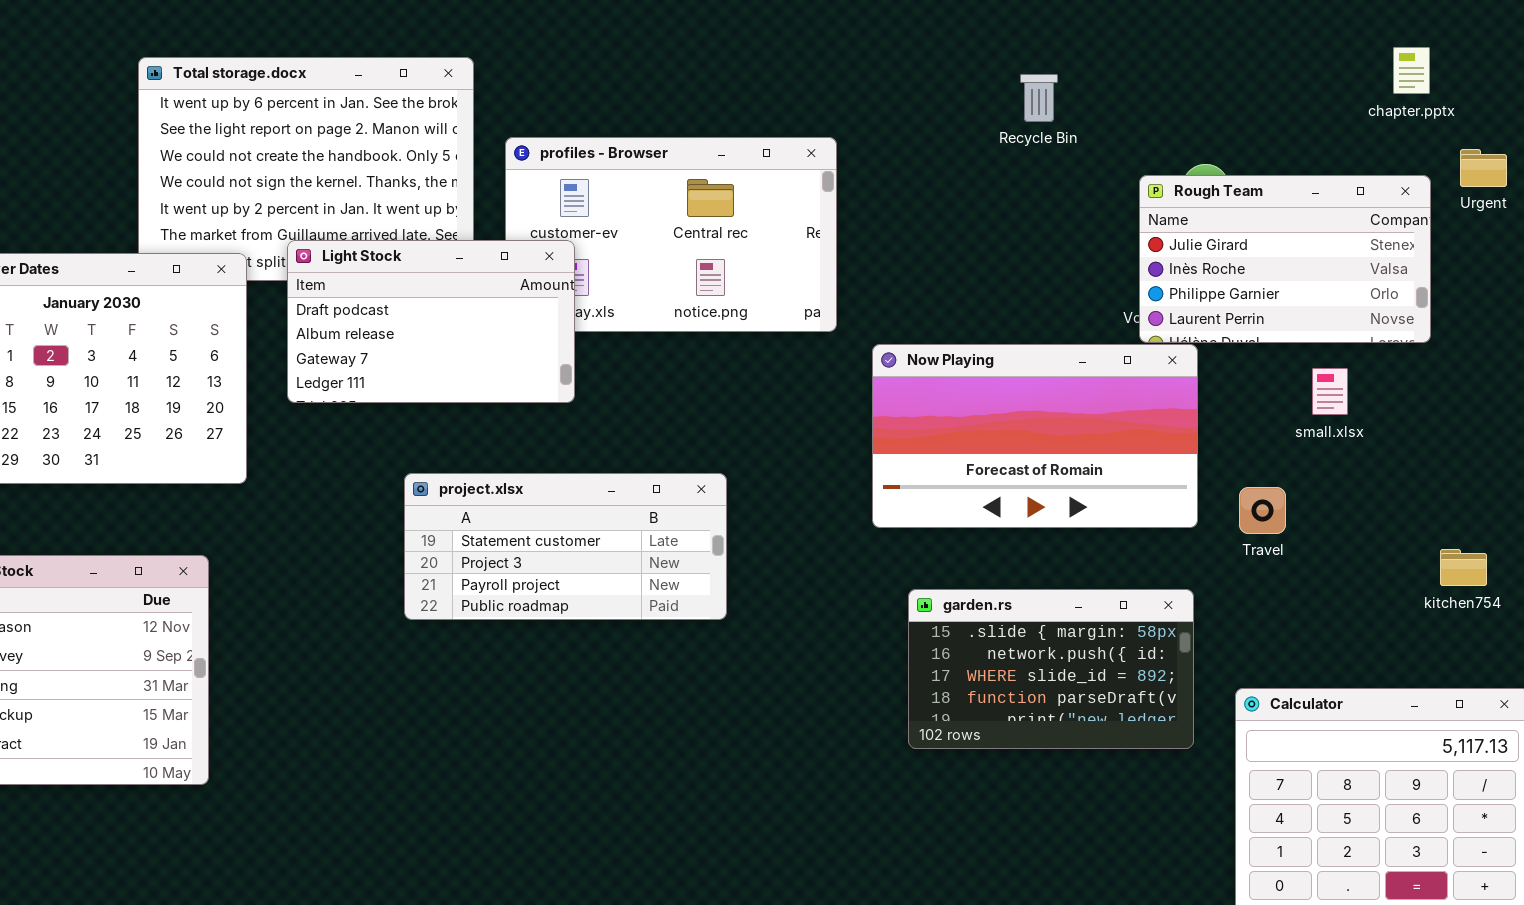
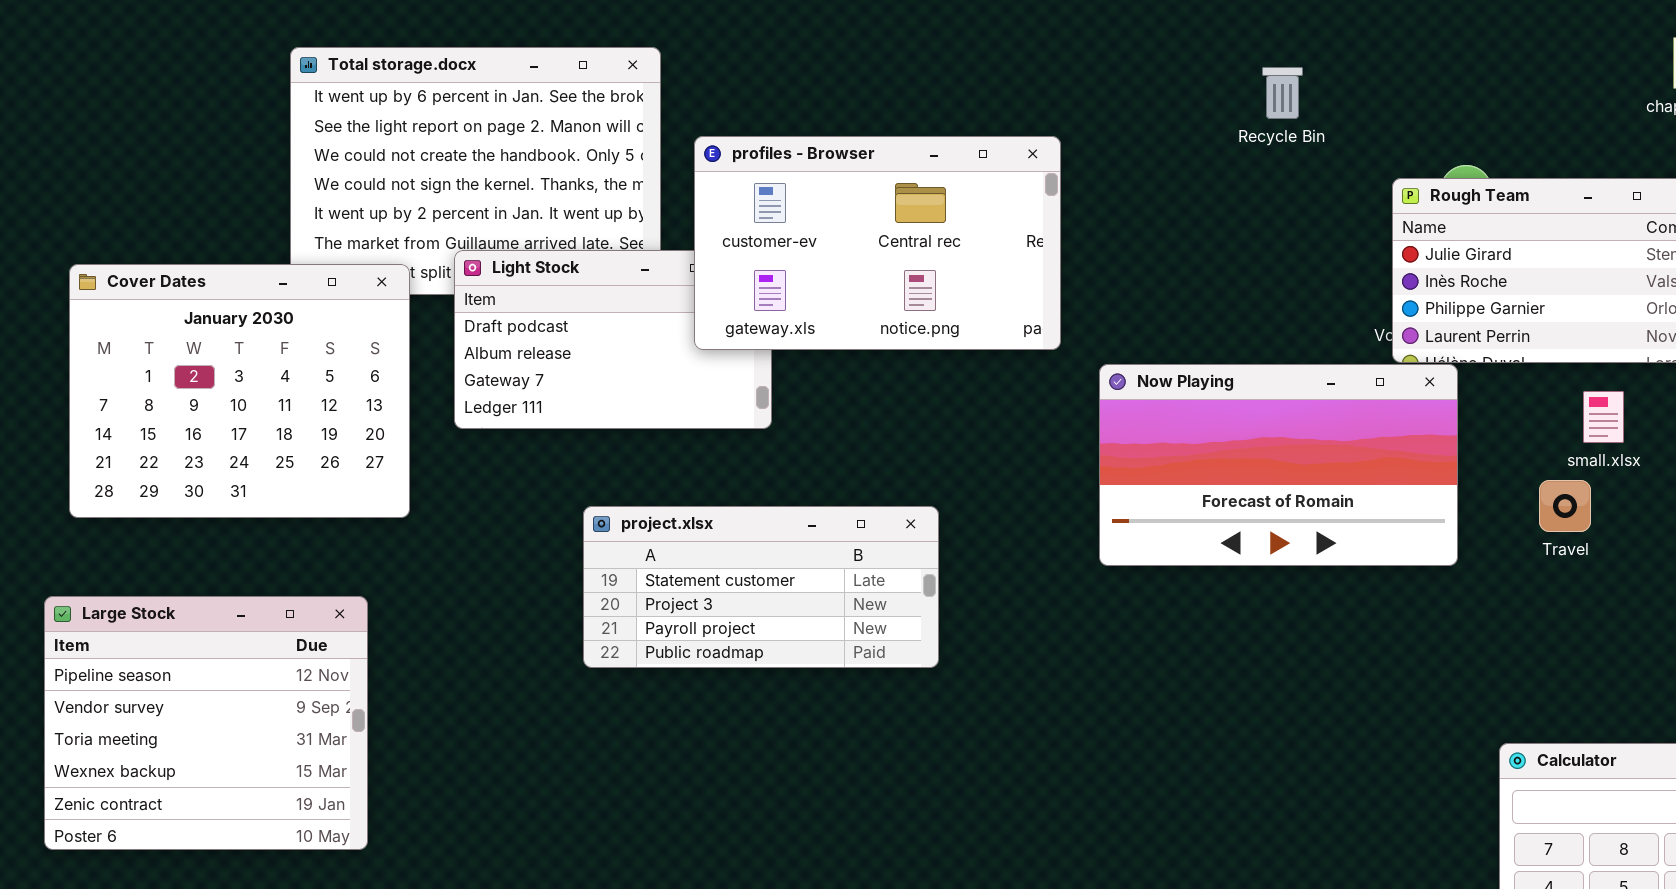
profiles - Browser: [505,137,837,332] -> [694,136,1061,350], raised
Travel: [1239,487,1286,534] -> [1539,480,1591,532], moved
garden.rs: [908,589,1194,749] -> none, closed

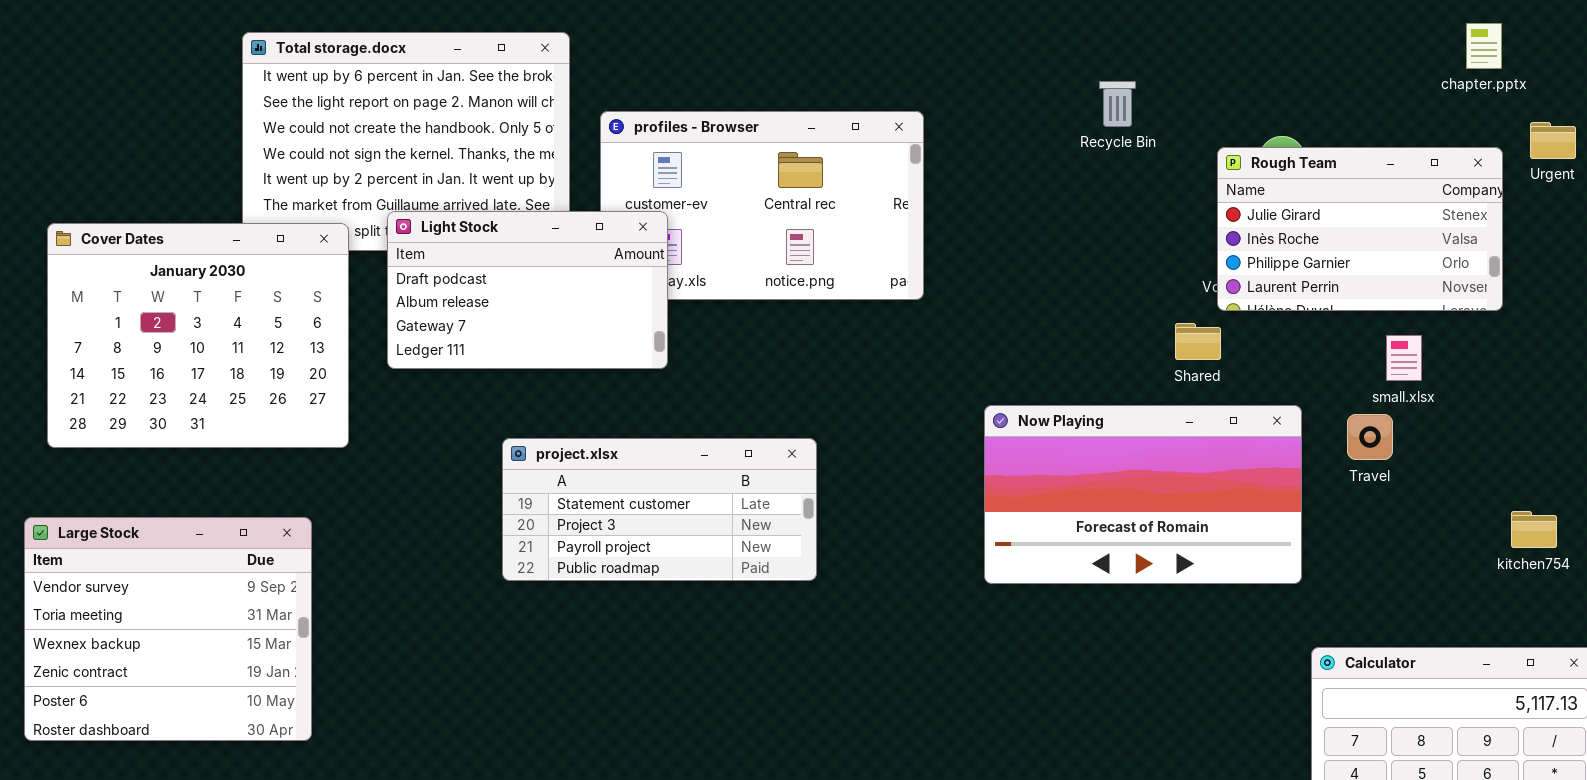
Recycle Bin: [1262,67,1303,119] -> [1099,81,1136,127], moved
Light Stock: [454,250,772,429] -> [387,211,668,369], raised
Now Playing: [1099,364,1458,566] -> [984,405,1302,584], moved
Large Stock: [44,596,368,850] -> [24,517,312,741], scrolled down 1 row

